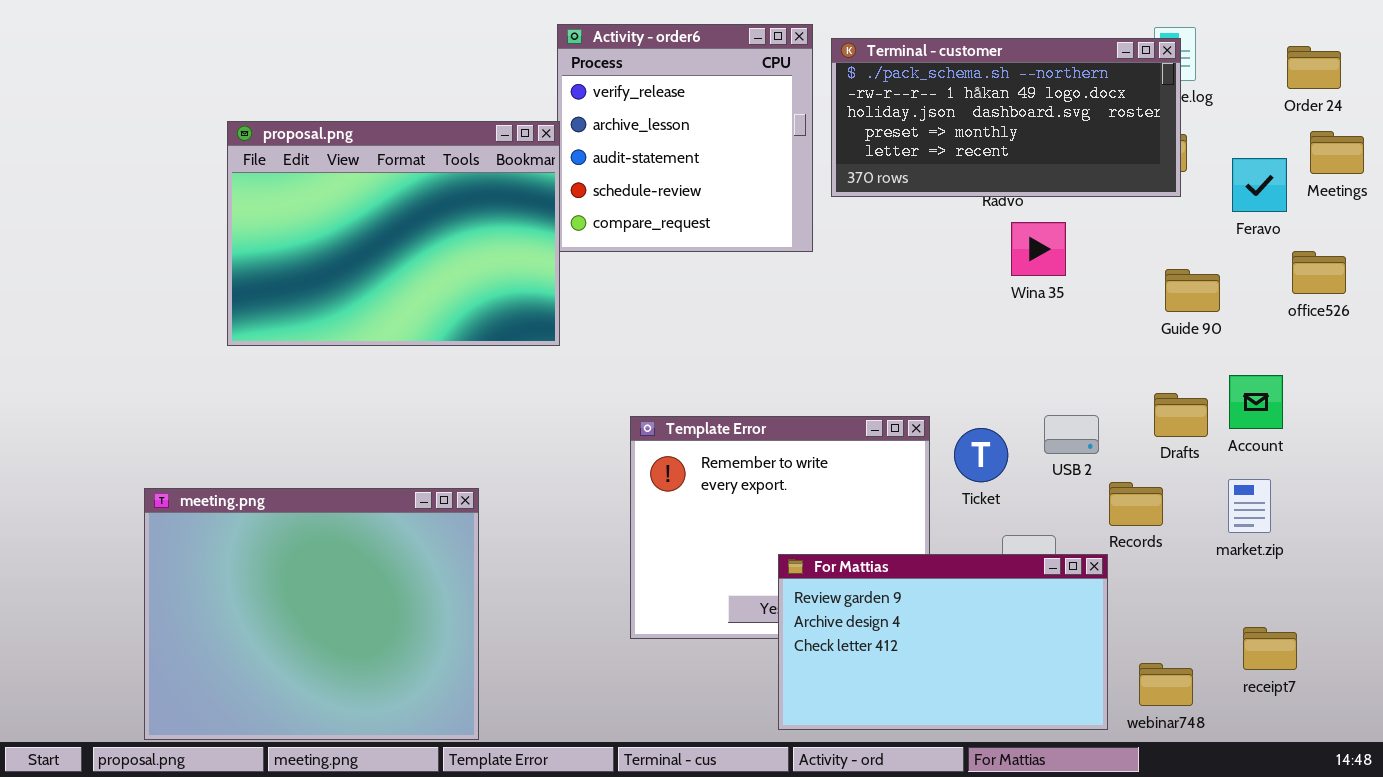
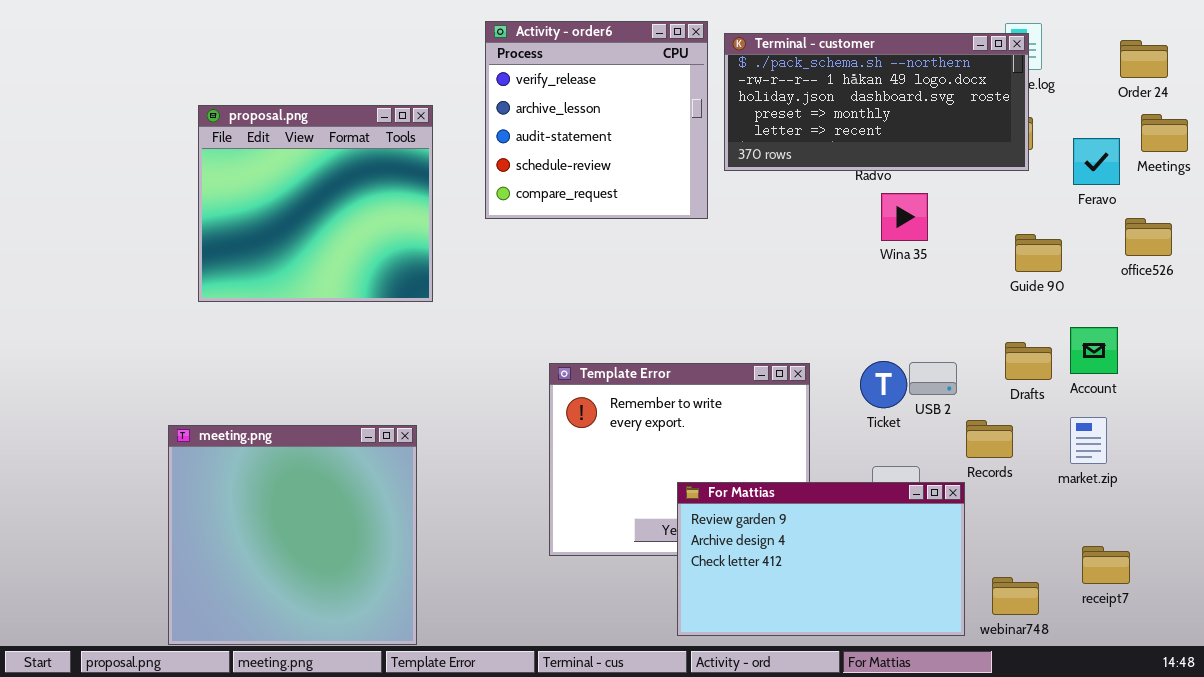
proposal.png: [227,121,560,346] -> [198,105,433,302], resized
Ticket: [954,428,1008,482] -> [860,361,907,408], moved
meeting.png: [144,488,479,740] -> [168,425,417,645], resized

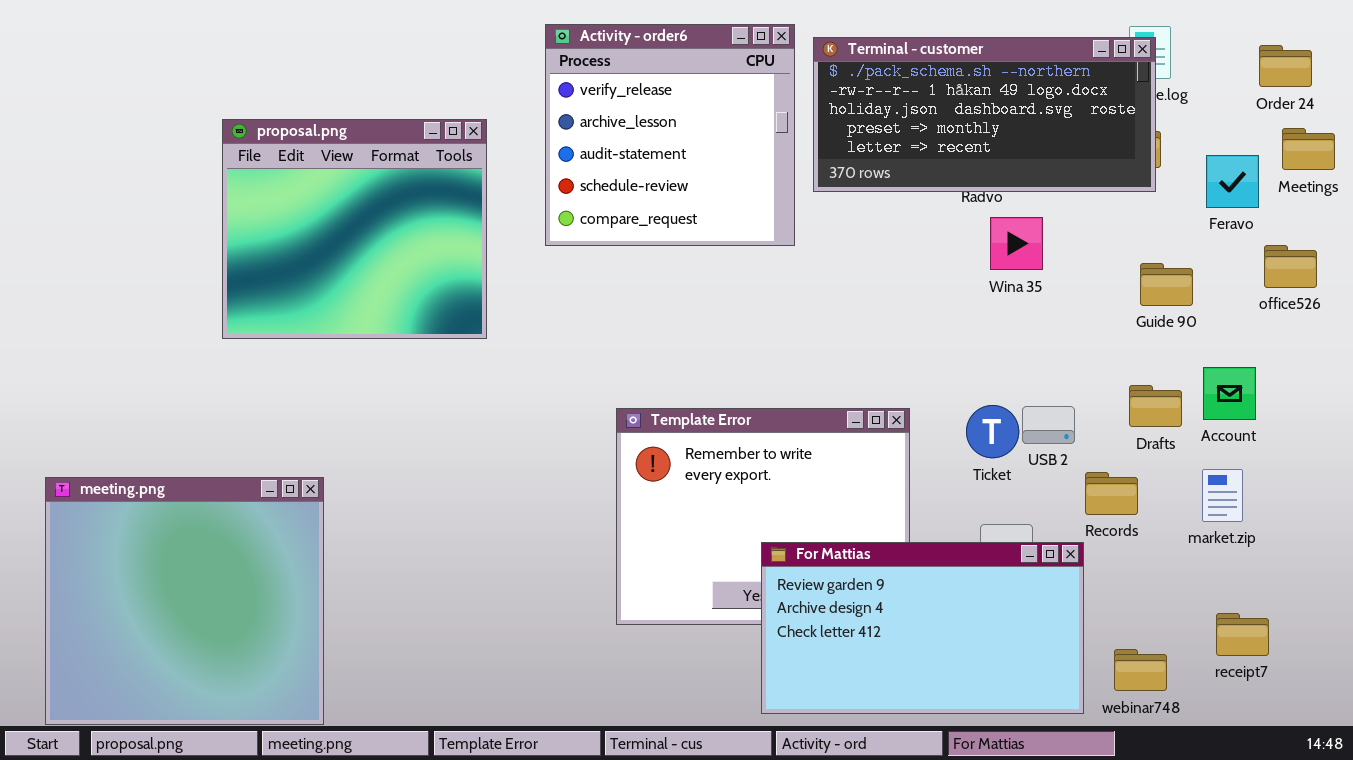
meeting.png: [168,425,417,645] -> [45,477,324,725], moved

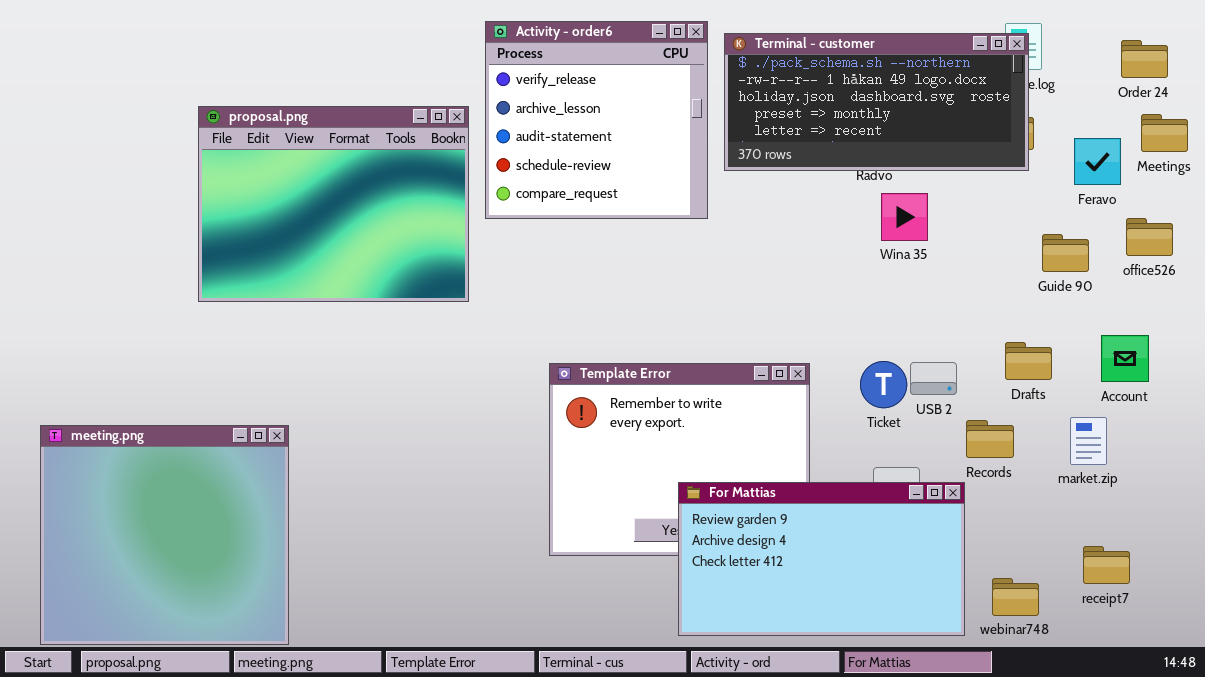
proposal.png: [222,119,487,339] -> [198,106,469,302], resized
Guide 90: [1140,263,1193,306] -> [1042,234,1089,272], moved
Account: [1203,367,1256,420] -> [1101,335,1149,382], moved

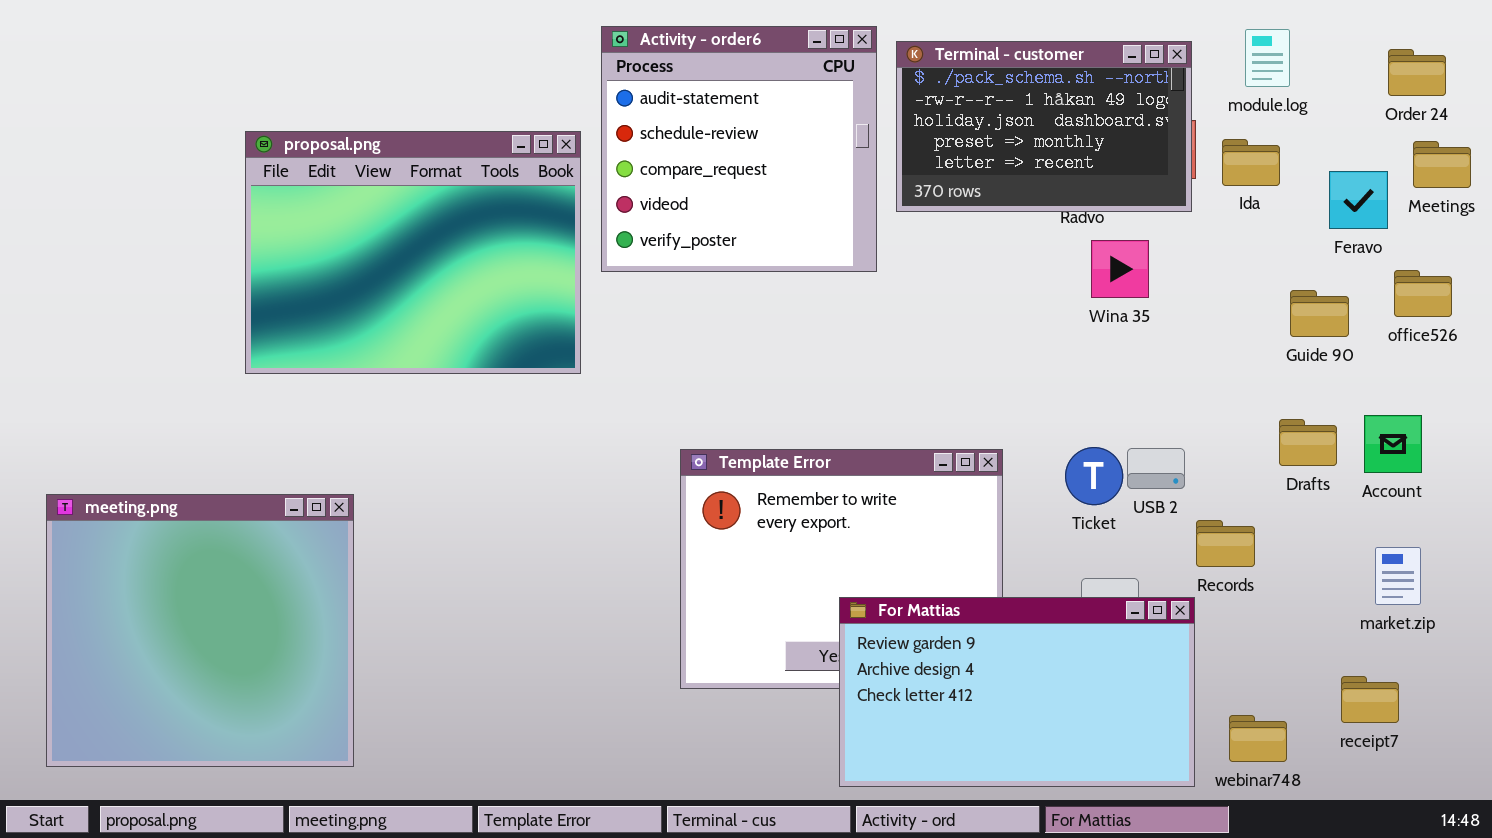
Activity - order6: [485,21,708,219] -> [601,26,877,272], scrolled down 2 rows
Terminal - customer: [724,33,1029,171] -> [896,41,1192,212], resized
Drafts: [1005,342,1052,380] -> [1279,419,1337,466], moved
market.zip: [1070,417,1107,465] -> [1375,547,1421,605], moved
meeting.png: [40,425,289,645] -> [46,494,354,767], moved

